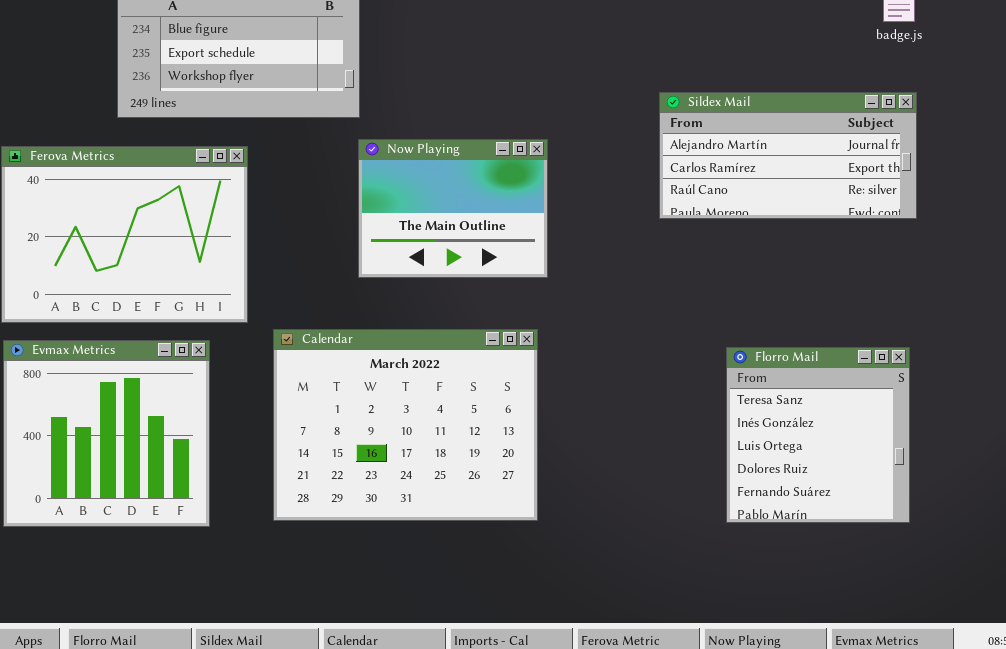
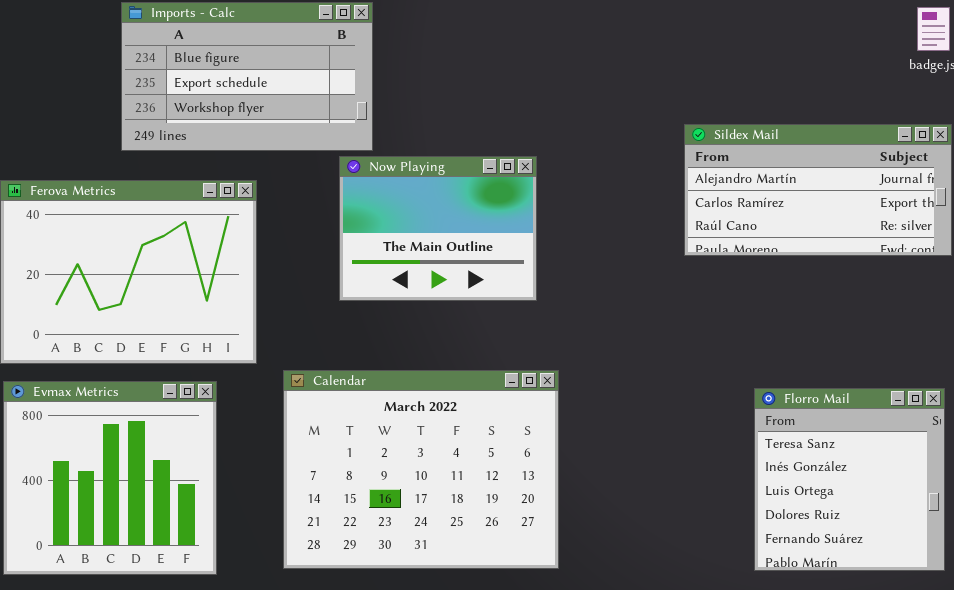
Now Playing: [358,139,548,278] -> [339,156,537,301], moved

